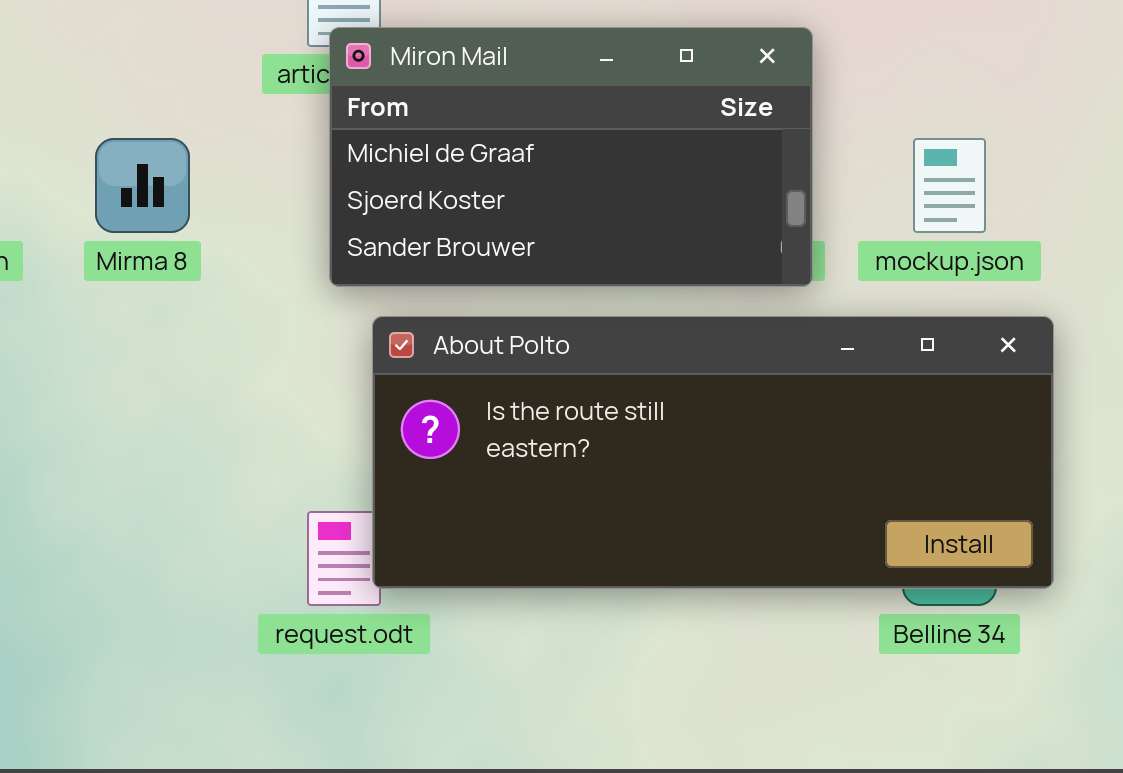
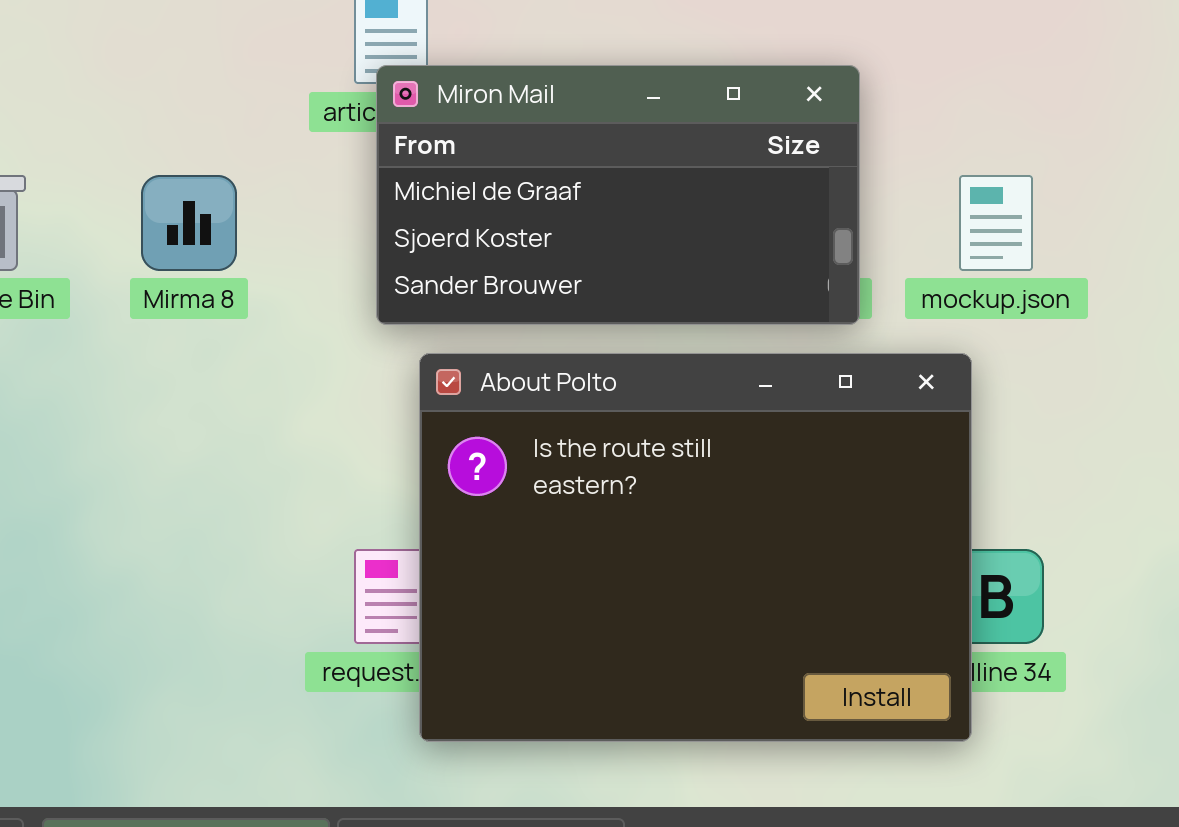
About Polto: [372,316,1054,589] -> [419,353,972,742], resized

